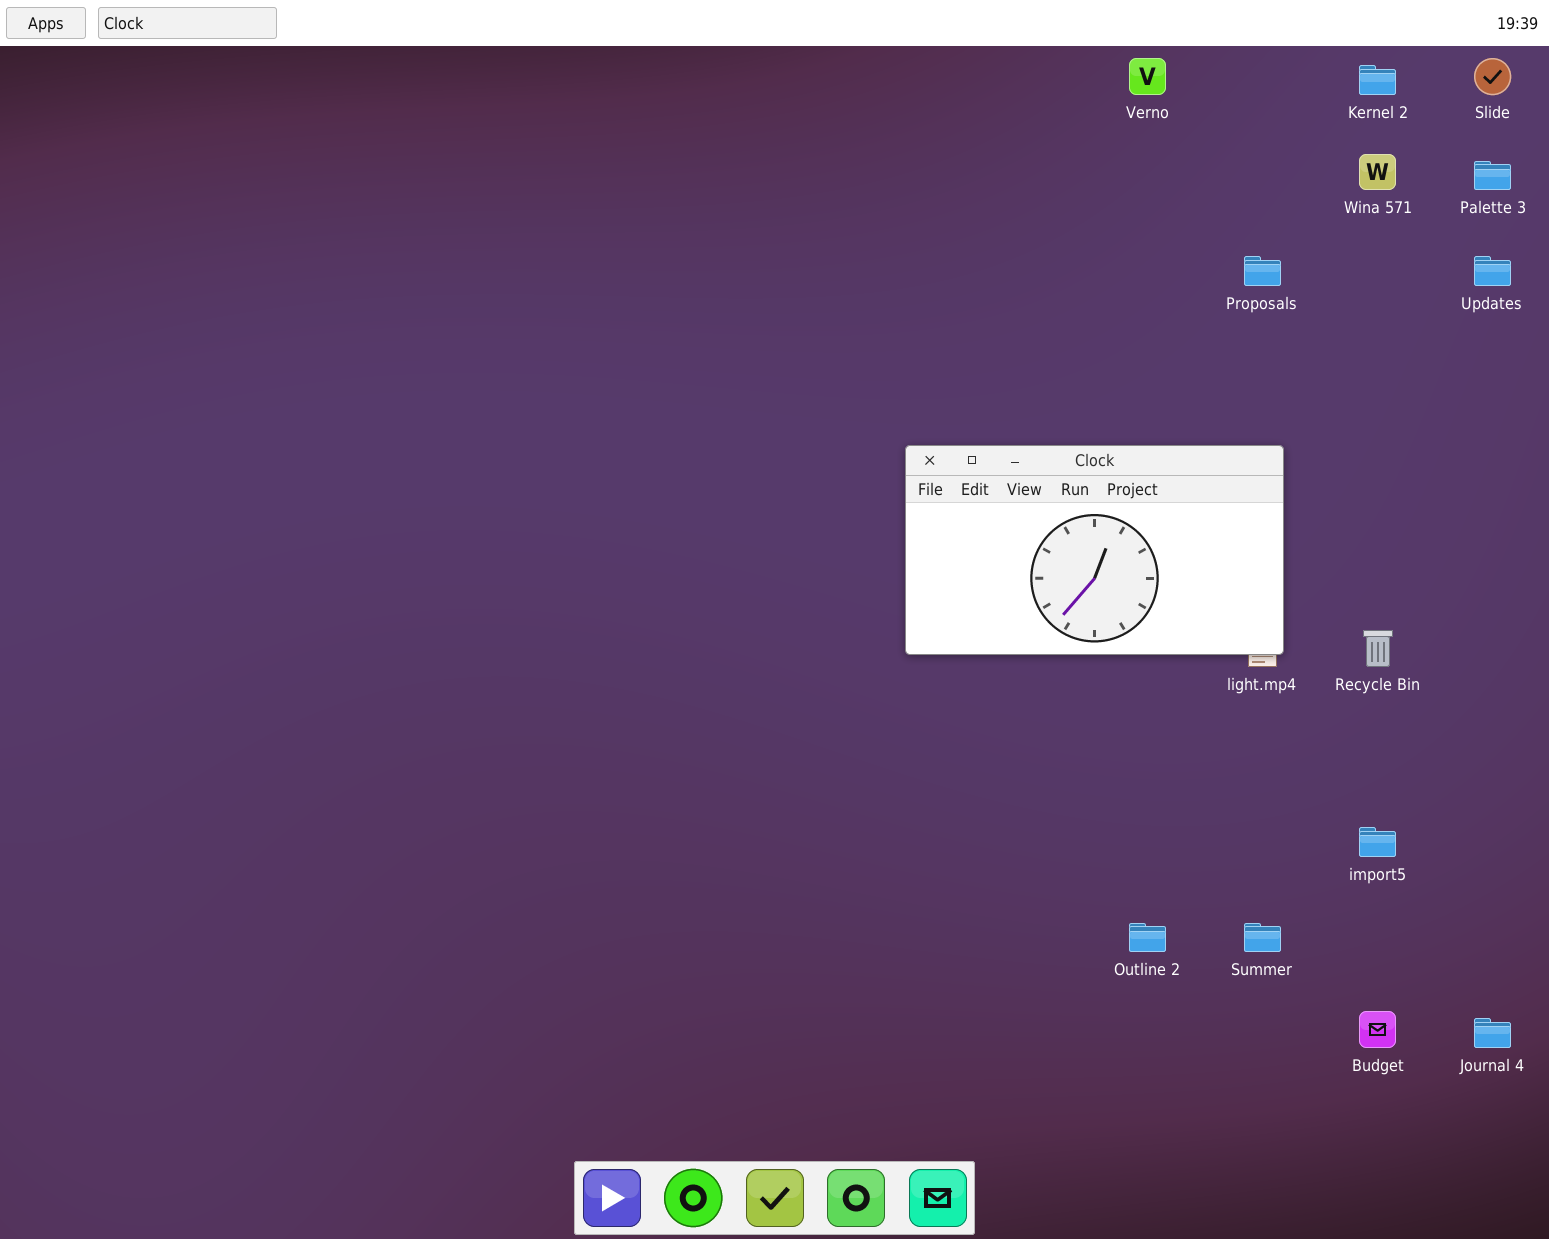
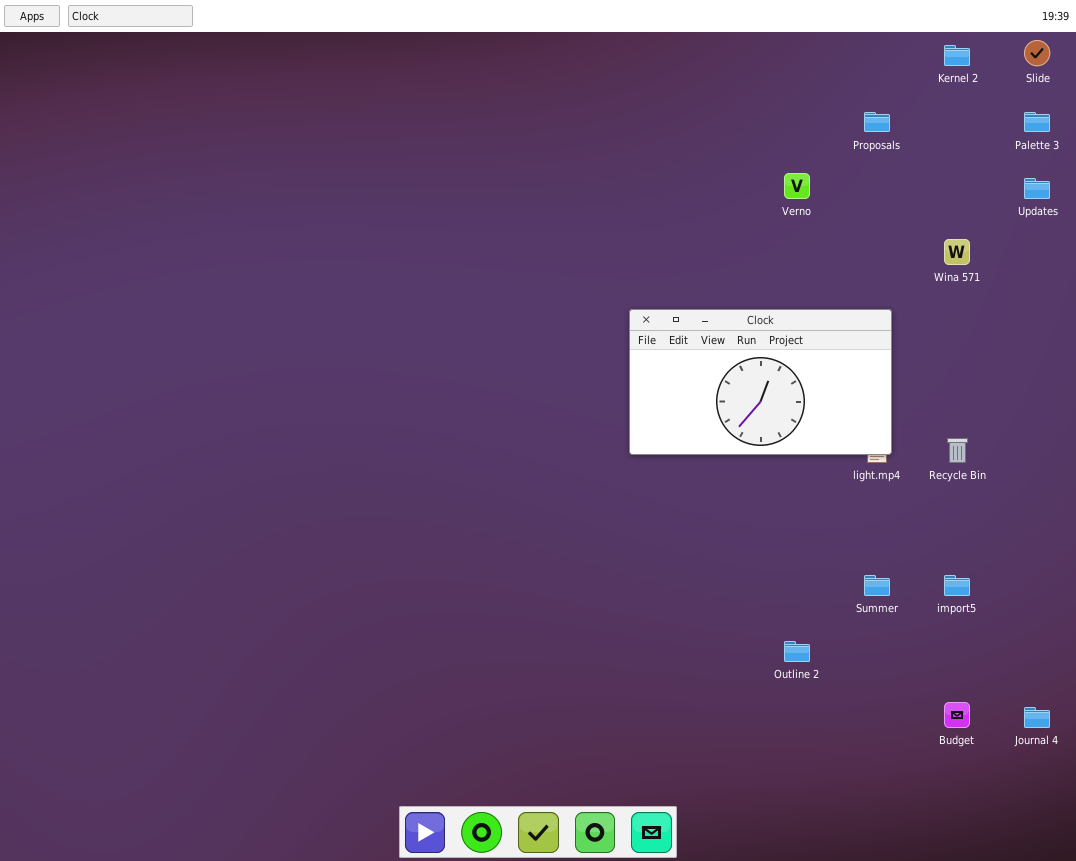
Verno: [1129,58,1166,95] -> [784,173,810,199], moved
Wina 571: [1359,154,1396,190] -> [944,239,970,265], moved
Proposals: [1244,256,1281,286] -> [864,112,890,132], moved
Summer: [1244,923,1281,952] -> [864,575,890,596], moved

